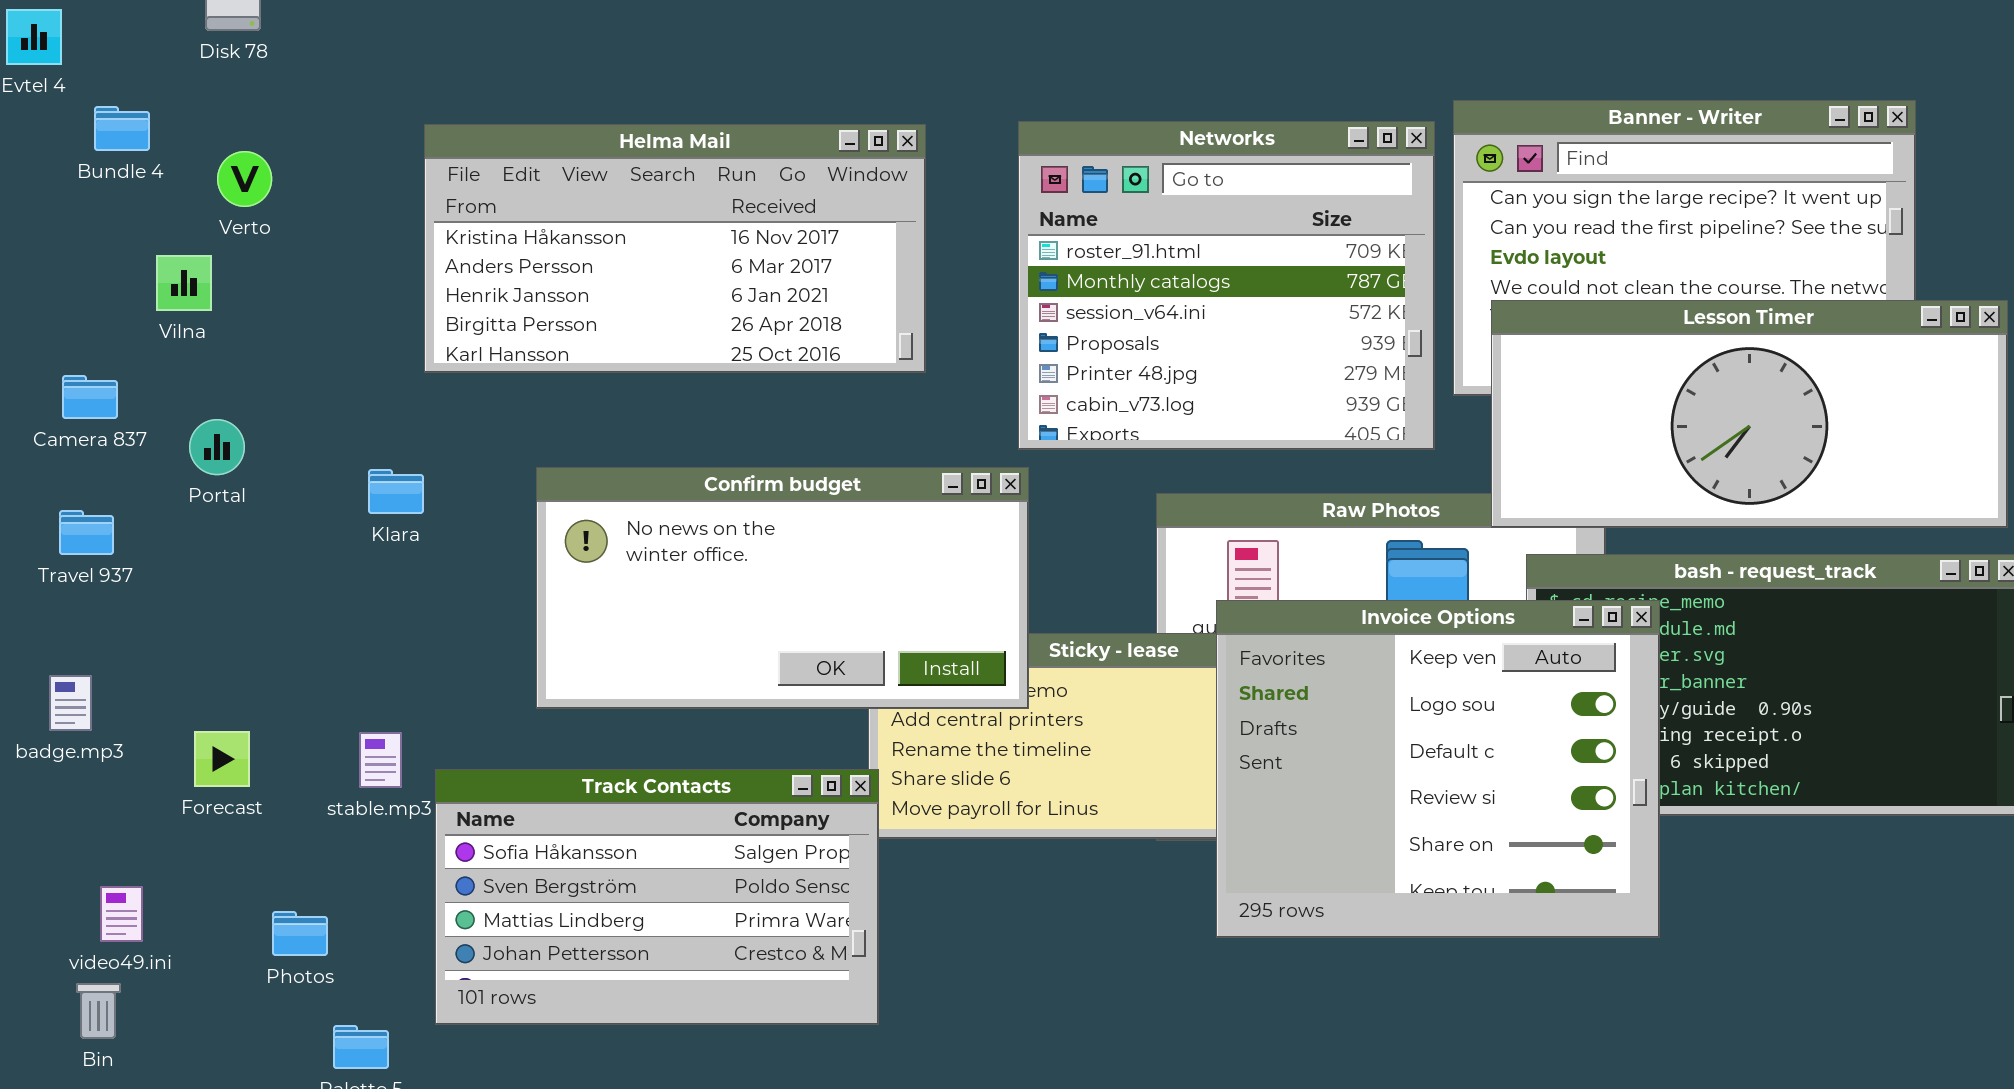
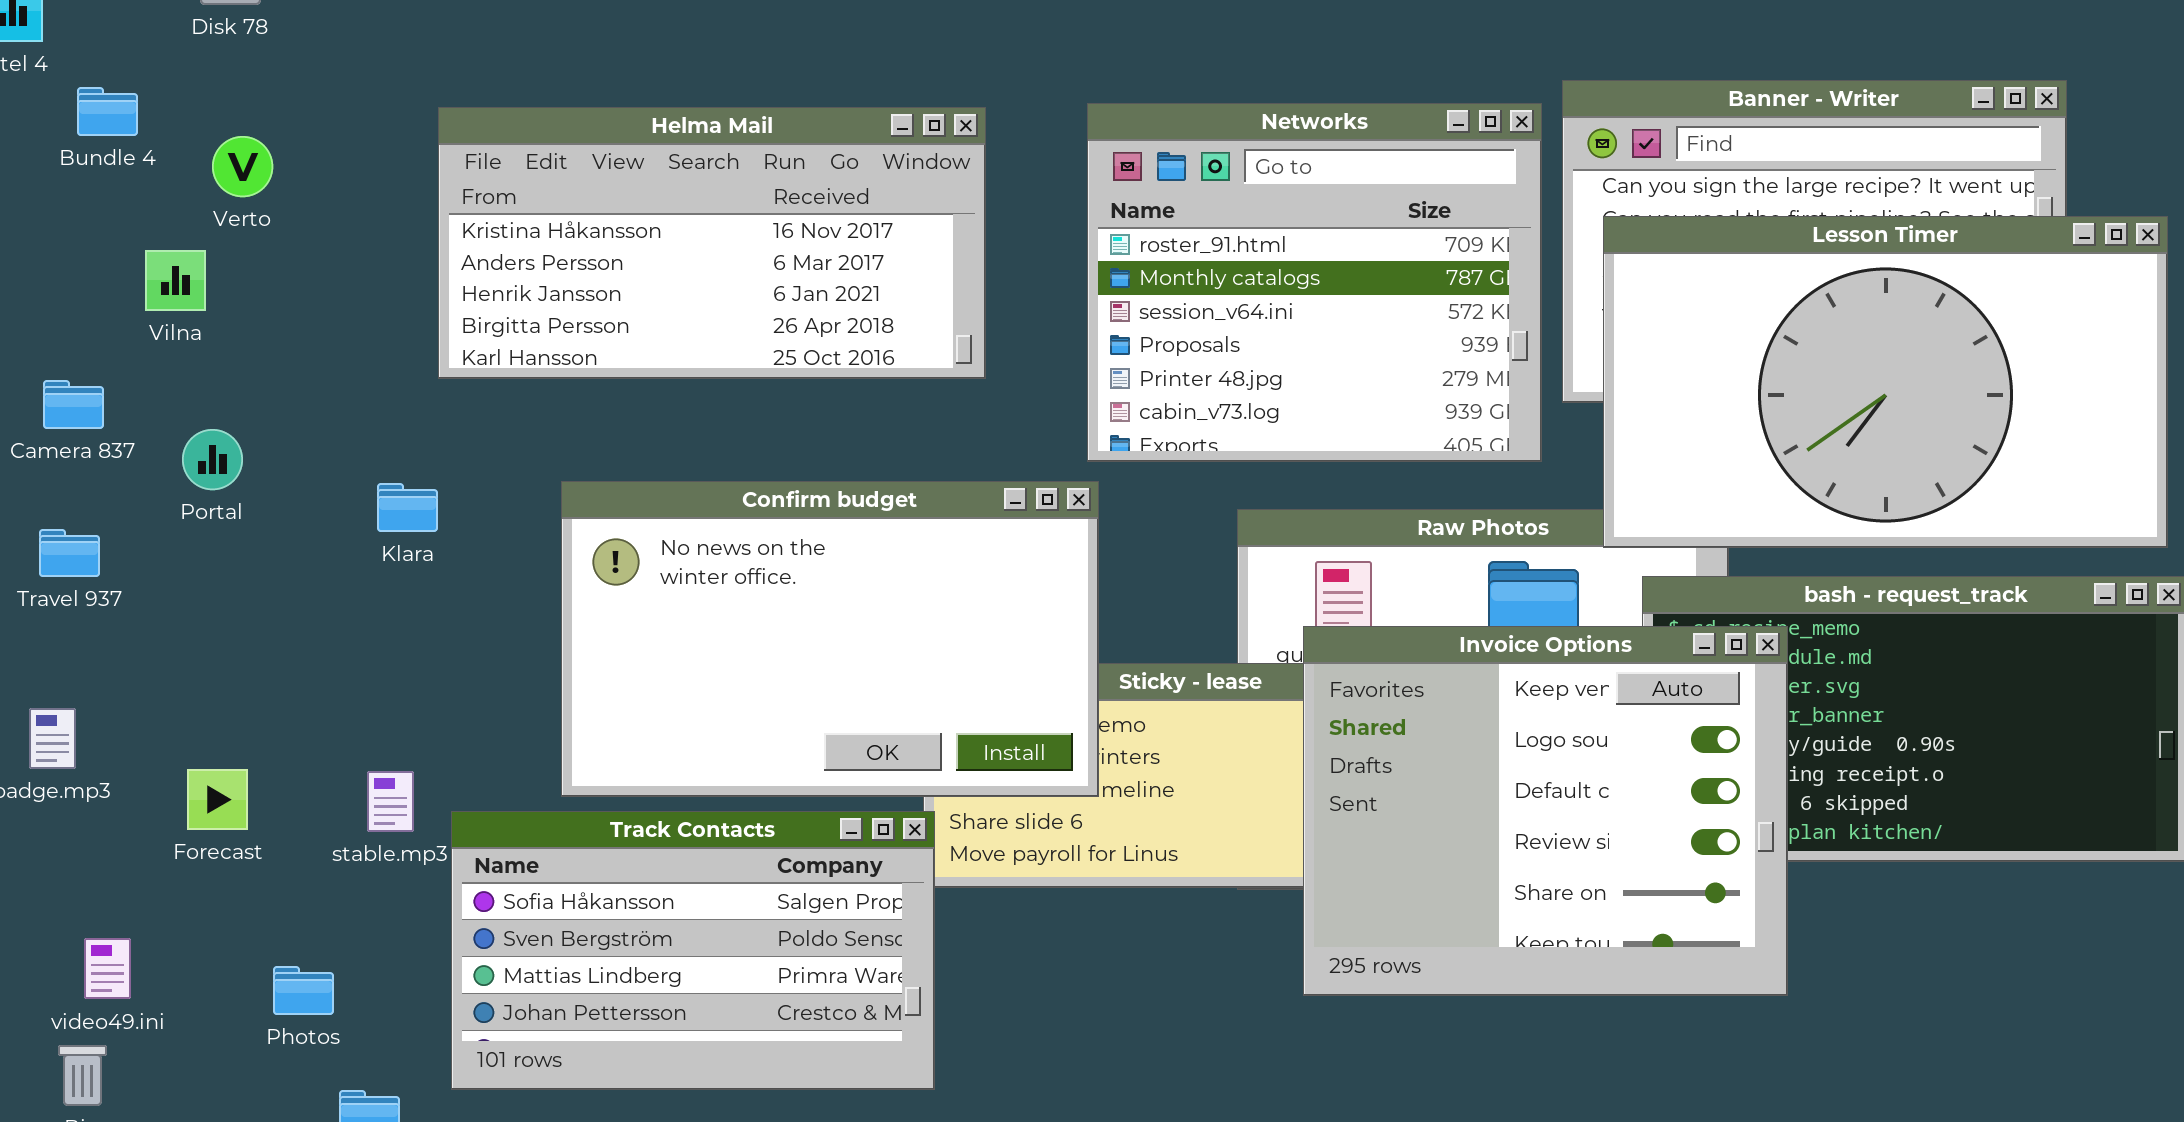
Lesson Timer: [1491,300,2008,528] -> [1603,216,2168,548], resized
Confirm budget: [536,467,1029,709] -> [561,481,1099,797], resized

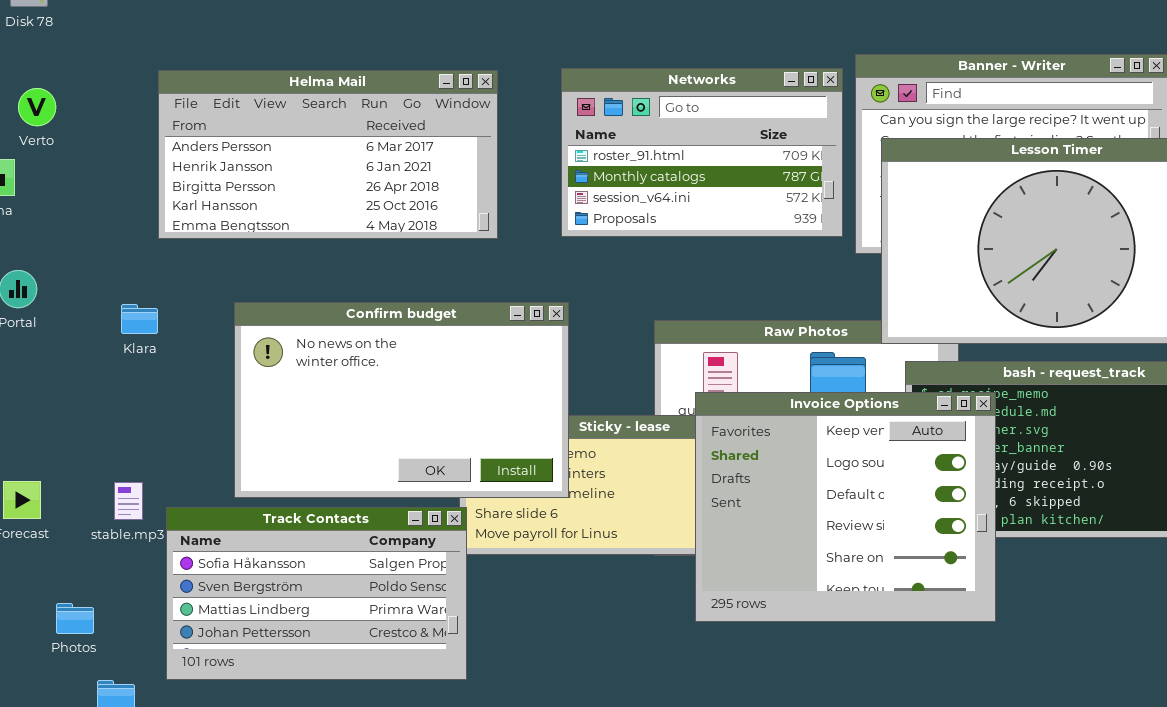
Networks: [1087,103,1542,462] -> [561,68,843,237], resized
Helma Mail: [438,107,986,379] -> [158,70,498,239], scrolled down 1 row

